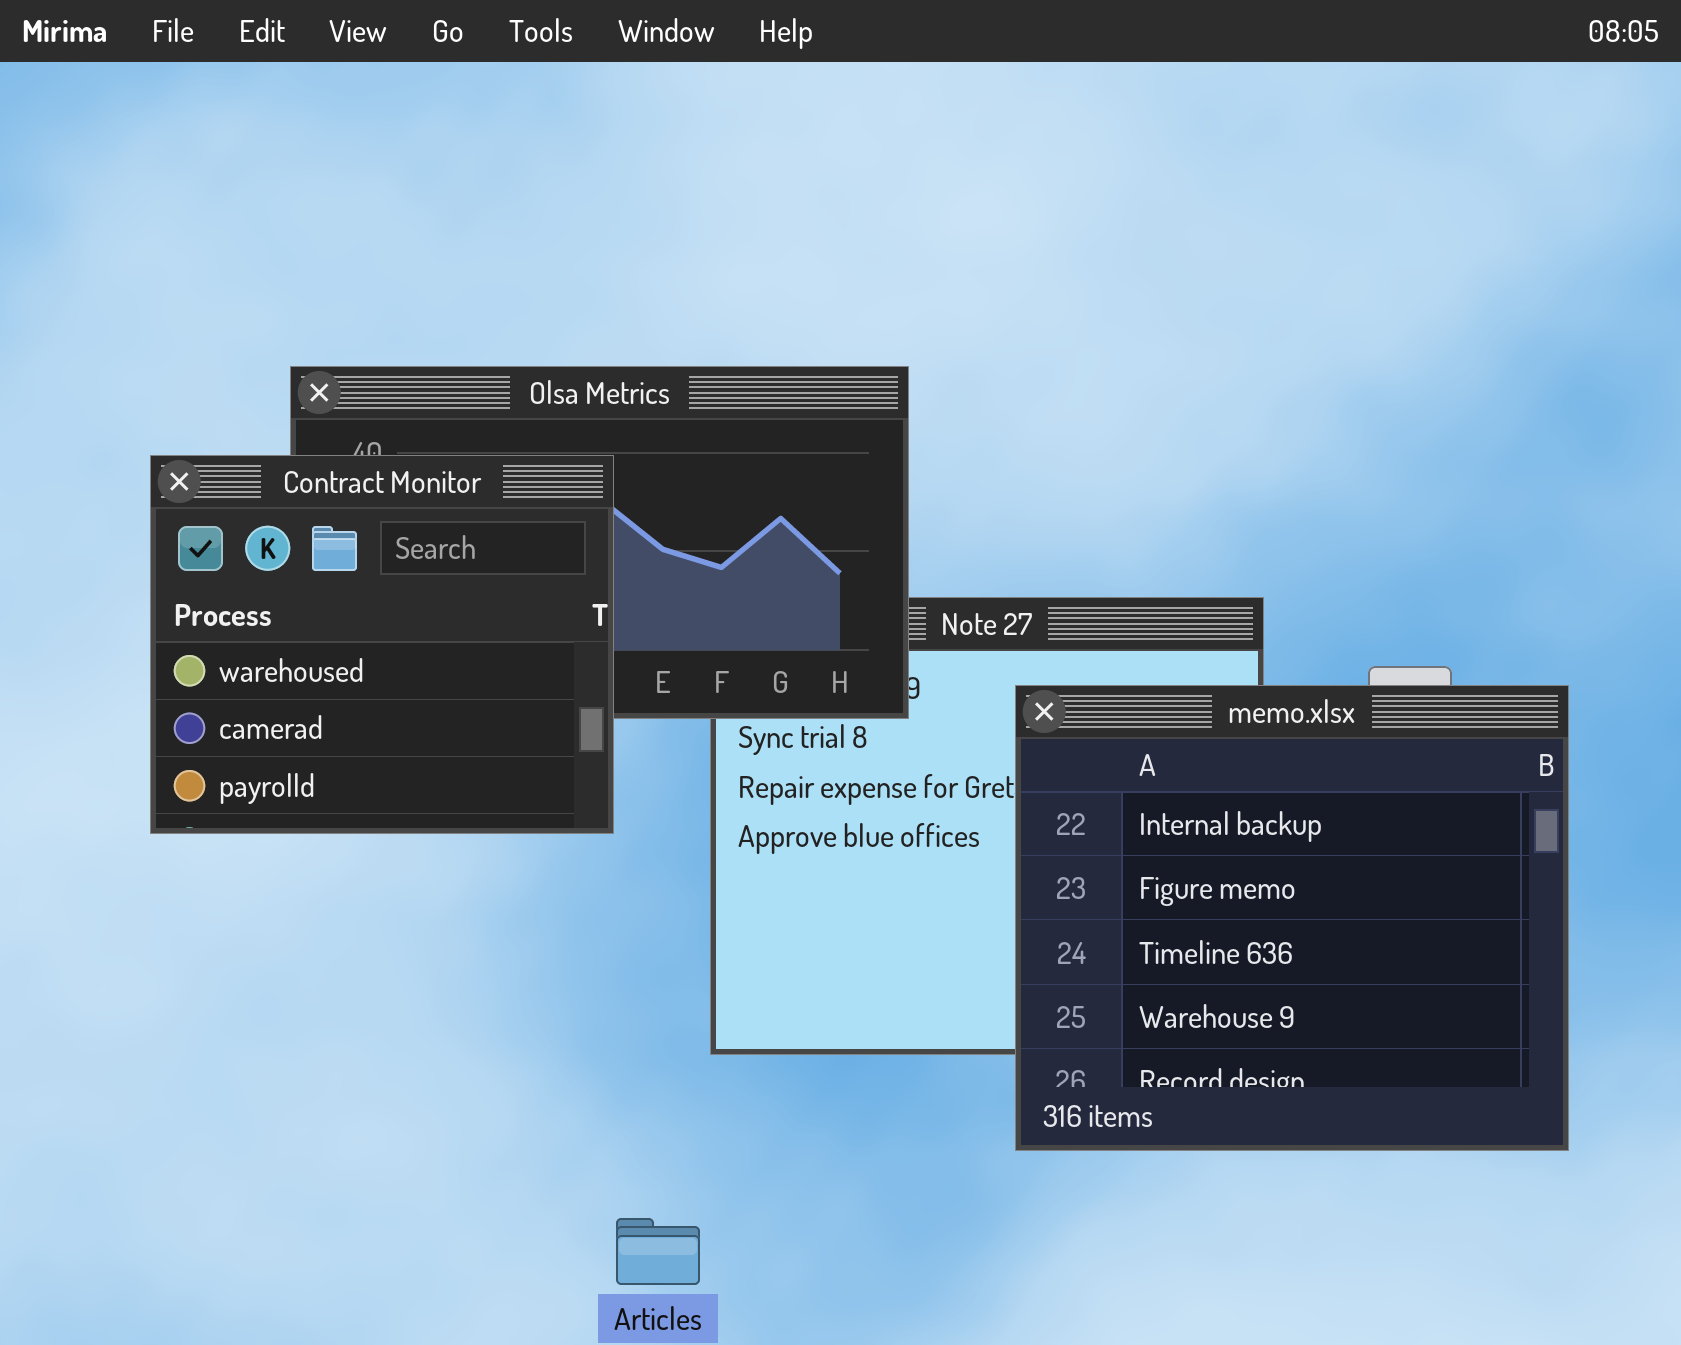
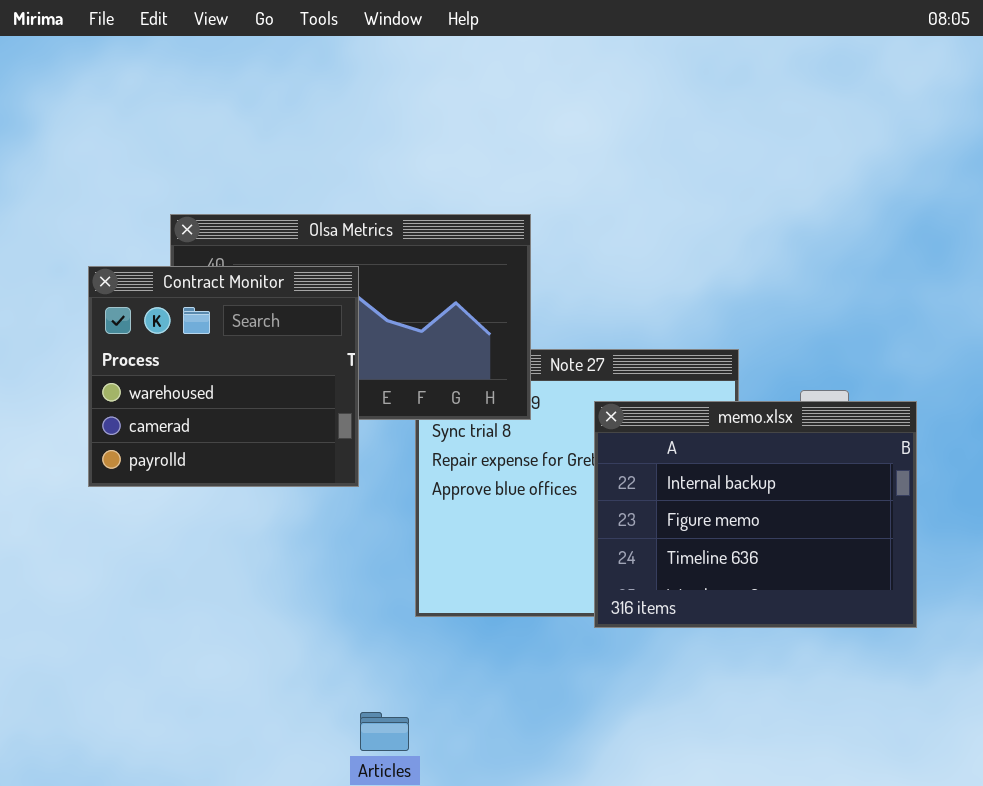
memo.xlsx: [1015,685,1569,1151] -> [594,401,917,628], resized

